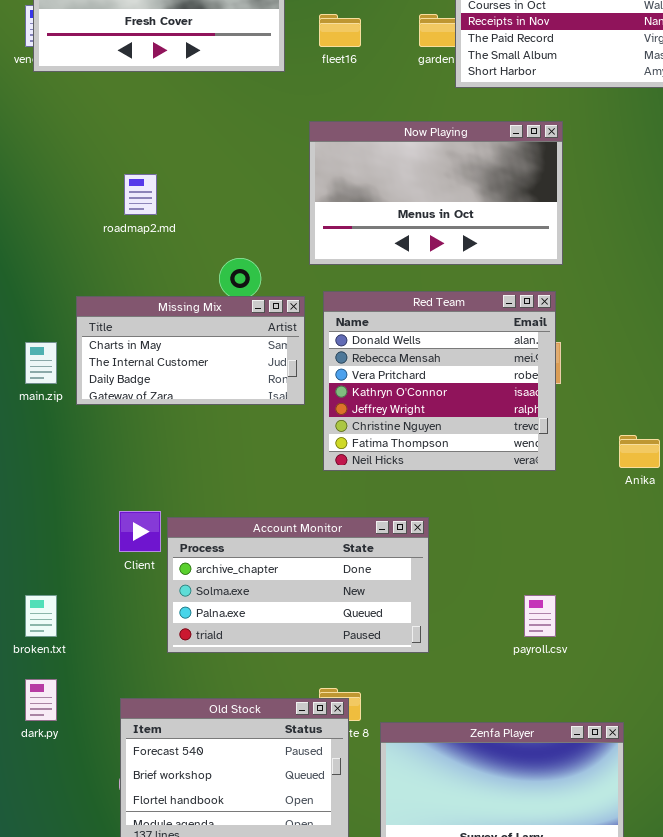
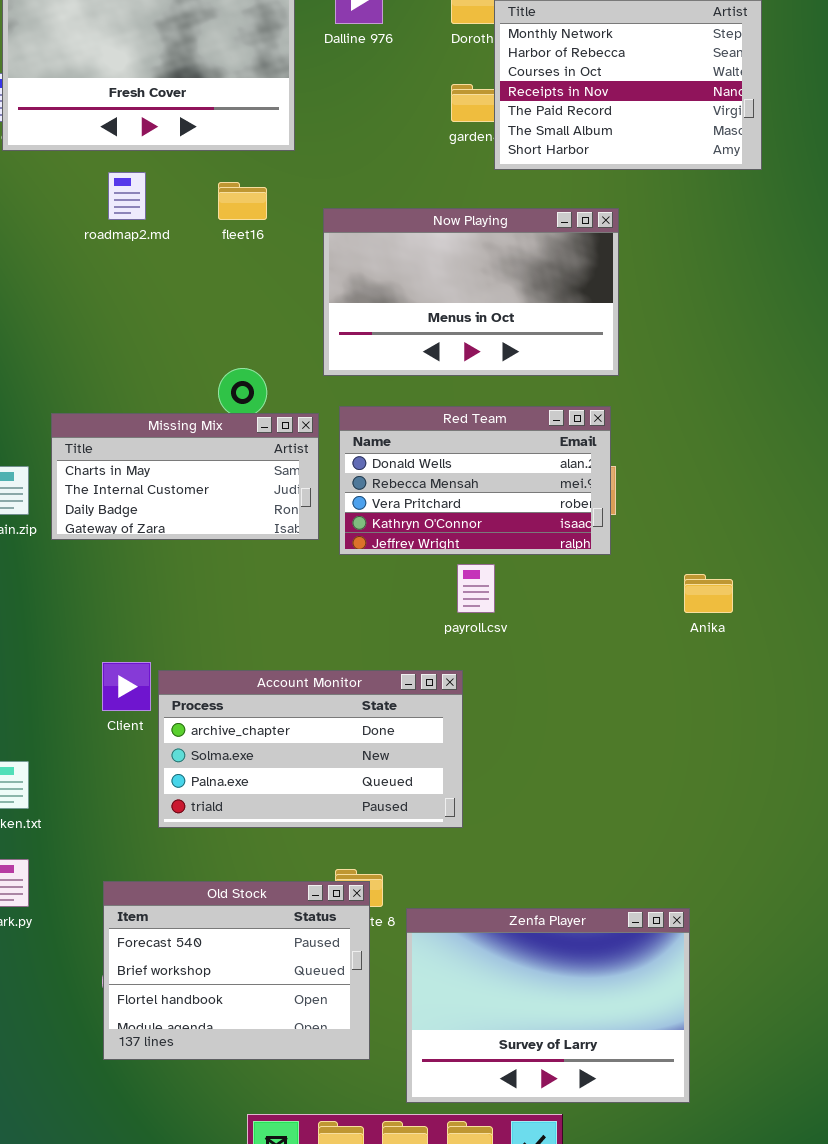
fleet16: [319,14,361,47] -> [218,182,267,220], moved
roadmap2.md: [124,174,157,215] -> [108,172,146,220], moved
Red Team: [323,291,556,471] -> [339,406,611,555], resized
payroll.csv: [524,595,556,637] -> [457,564,495,613], moved

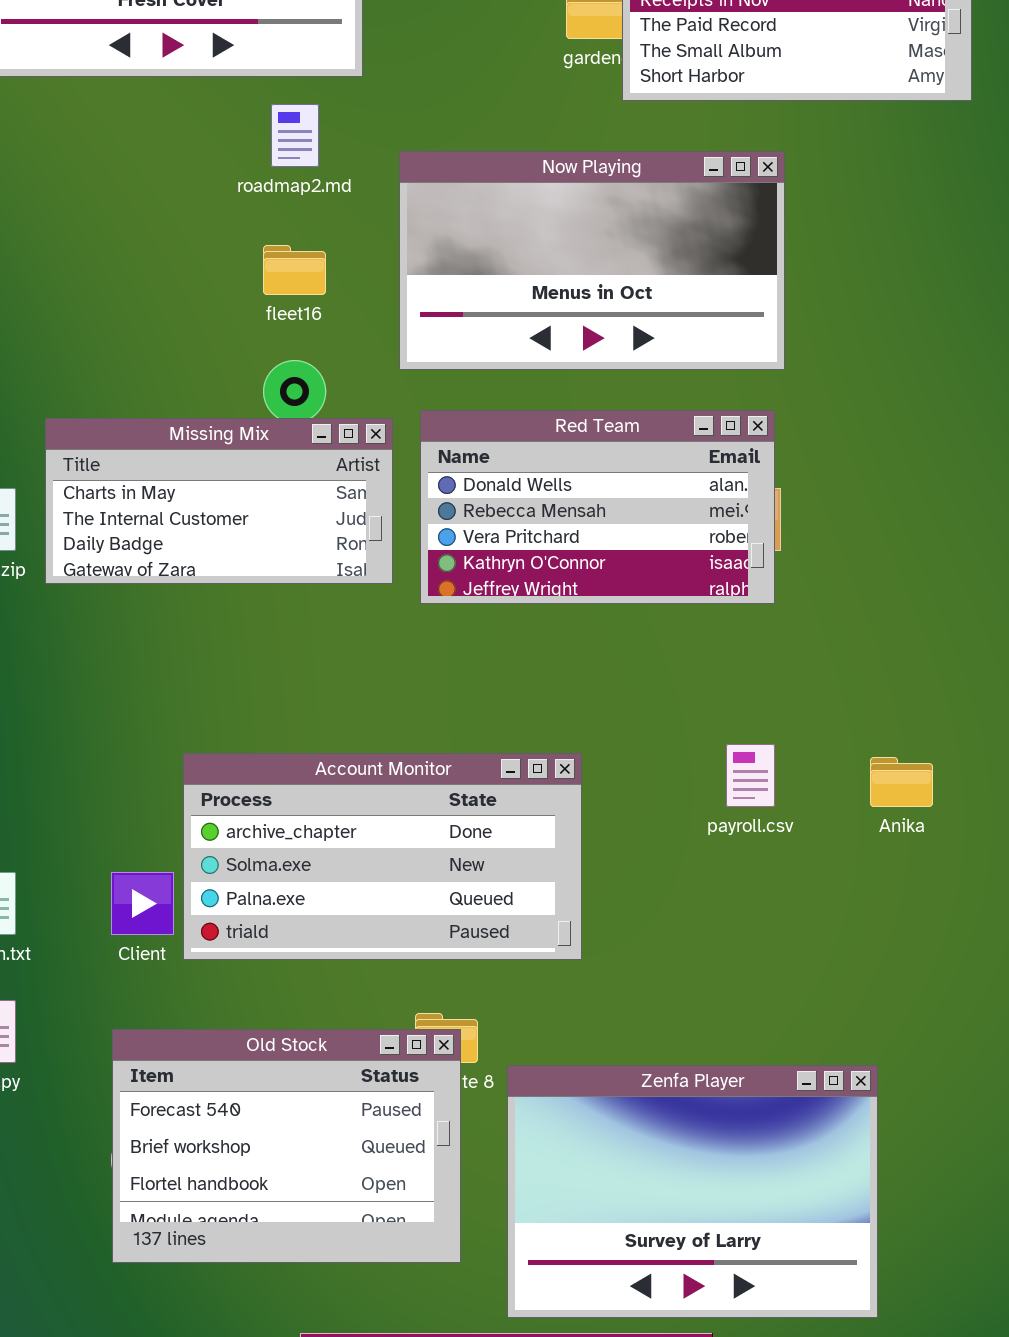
roadmap2.md: [108,172,146,220] -> [271,104,319,167], moved
fleet16: [218,182,267,220] -> [263,245,326,295], moved
payroll.csv: [457,564,495,613] -> [726,744,775,807], moved
Anika: [684,574,733,613] -> [870,757,933,807], moved
Client: [102,662,151,711] -> [111,872,174,935], moved

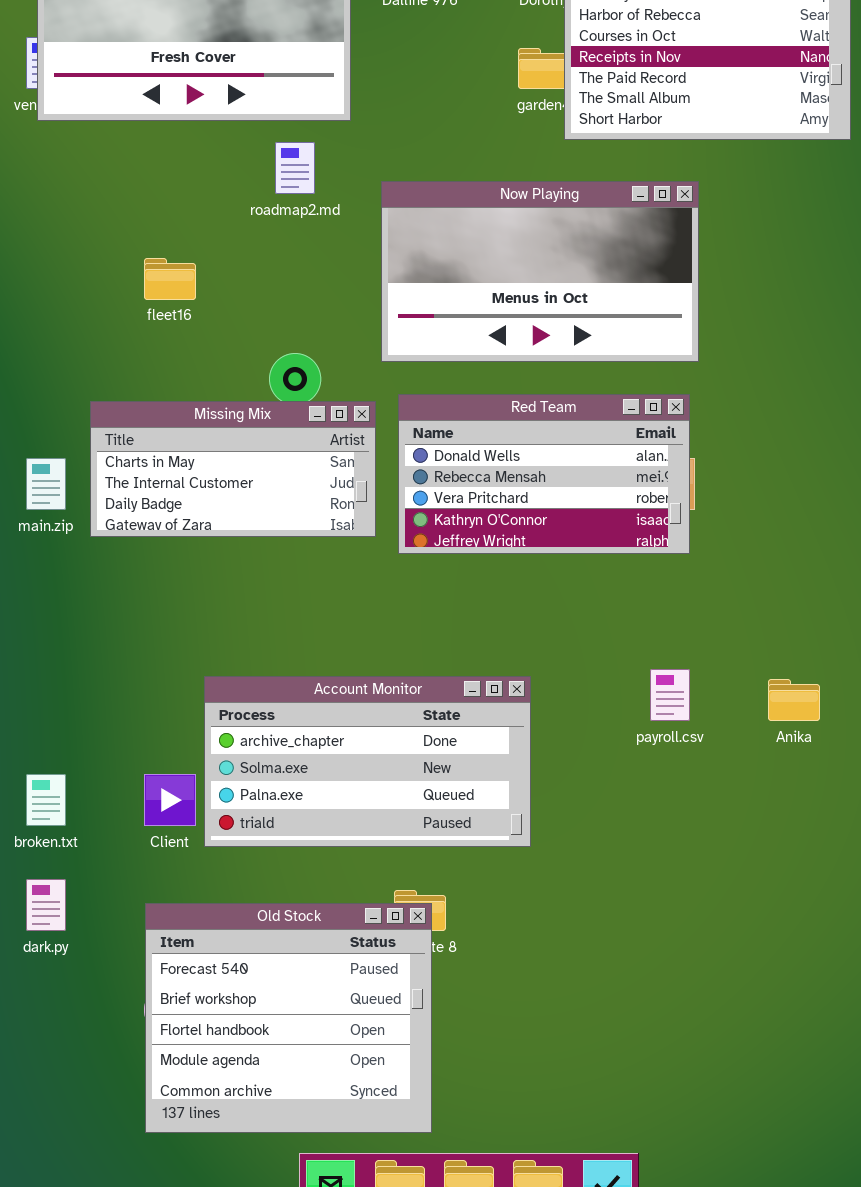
fleet16: [263,245,326,295] -> [144,258,196,300], moved
Old Stock: [112,1029,461,1263] -> [145,903,432,1133], resized
Zenfa Player: [507,1065,878,1318] -> none, closed

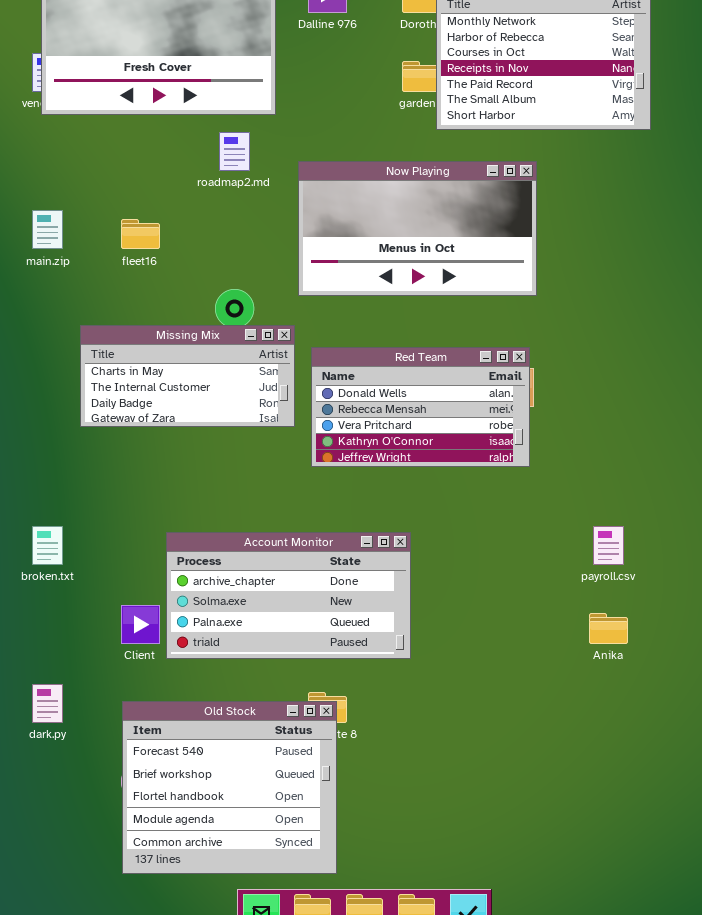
Red Team: [398,394,690,554] -> [311,347,530,467], moved
main.zip: [26,458,66,510] -> [32,210,63,249], moved
payroll.csv: [650,669,690,721] -> [593,526,624,565], moved
Anika: [768,679,820,721] -> [589,613,628,644], moved
broken.txt: [26,774,66,826] -> [32,526,63,565], moved

